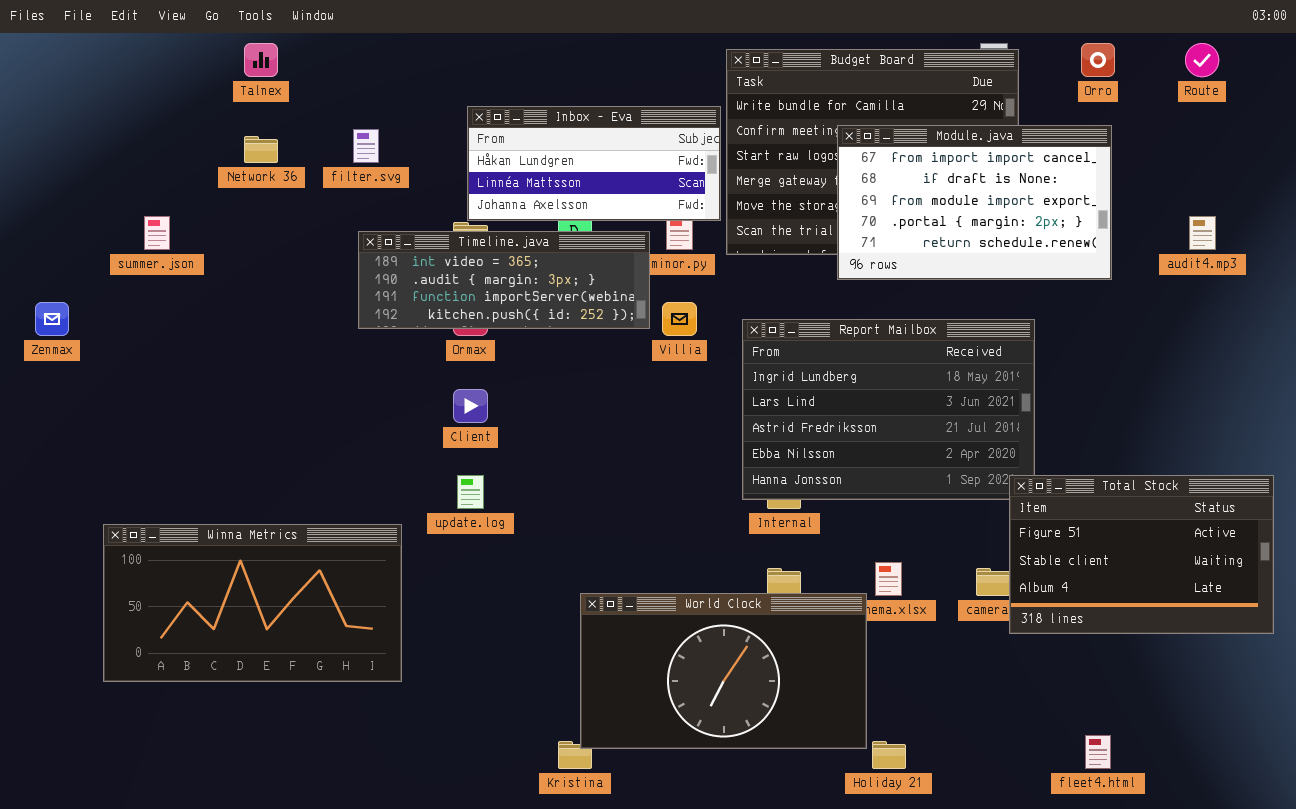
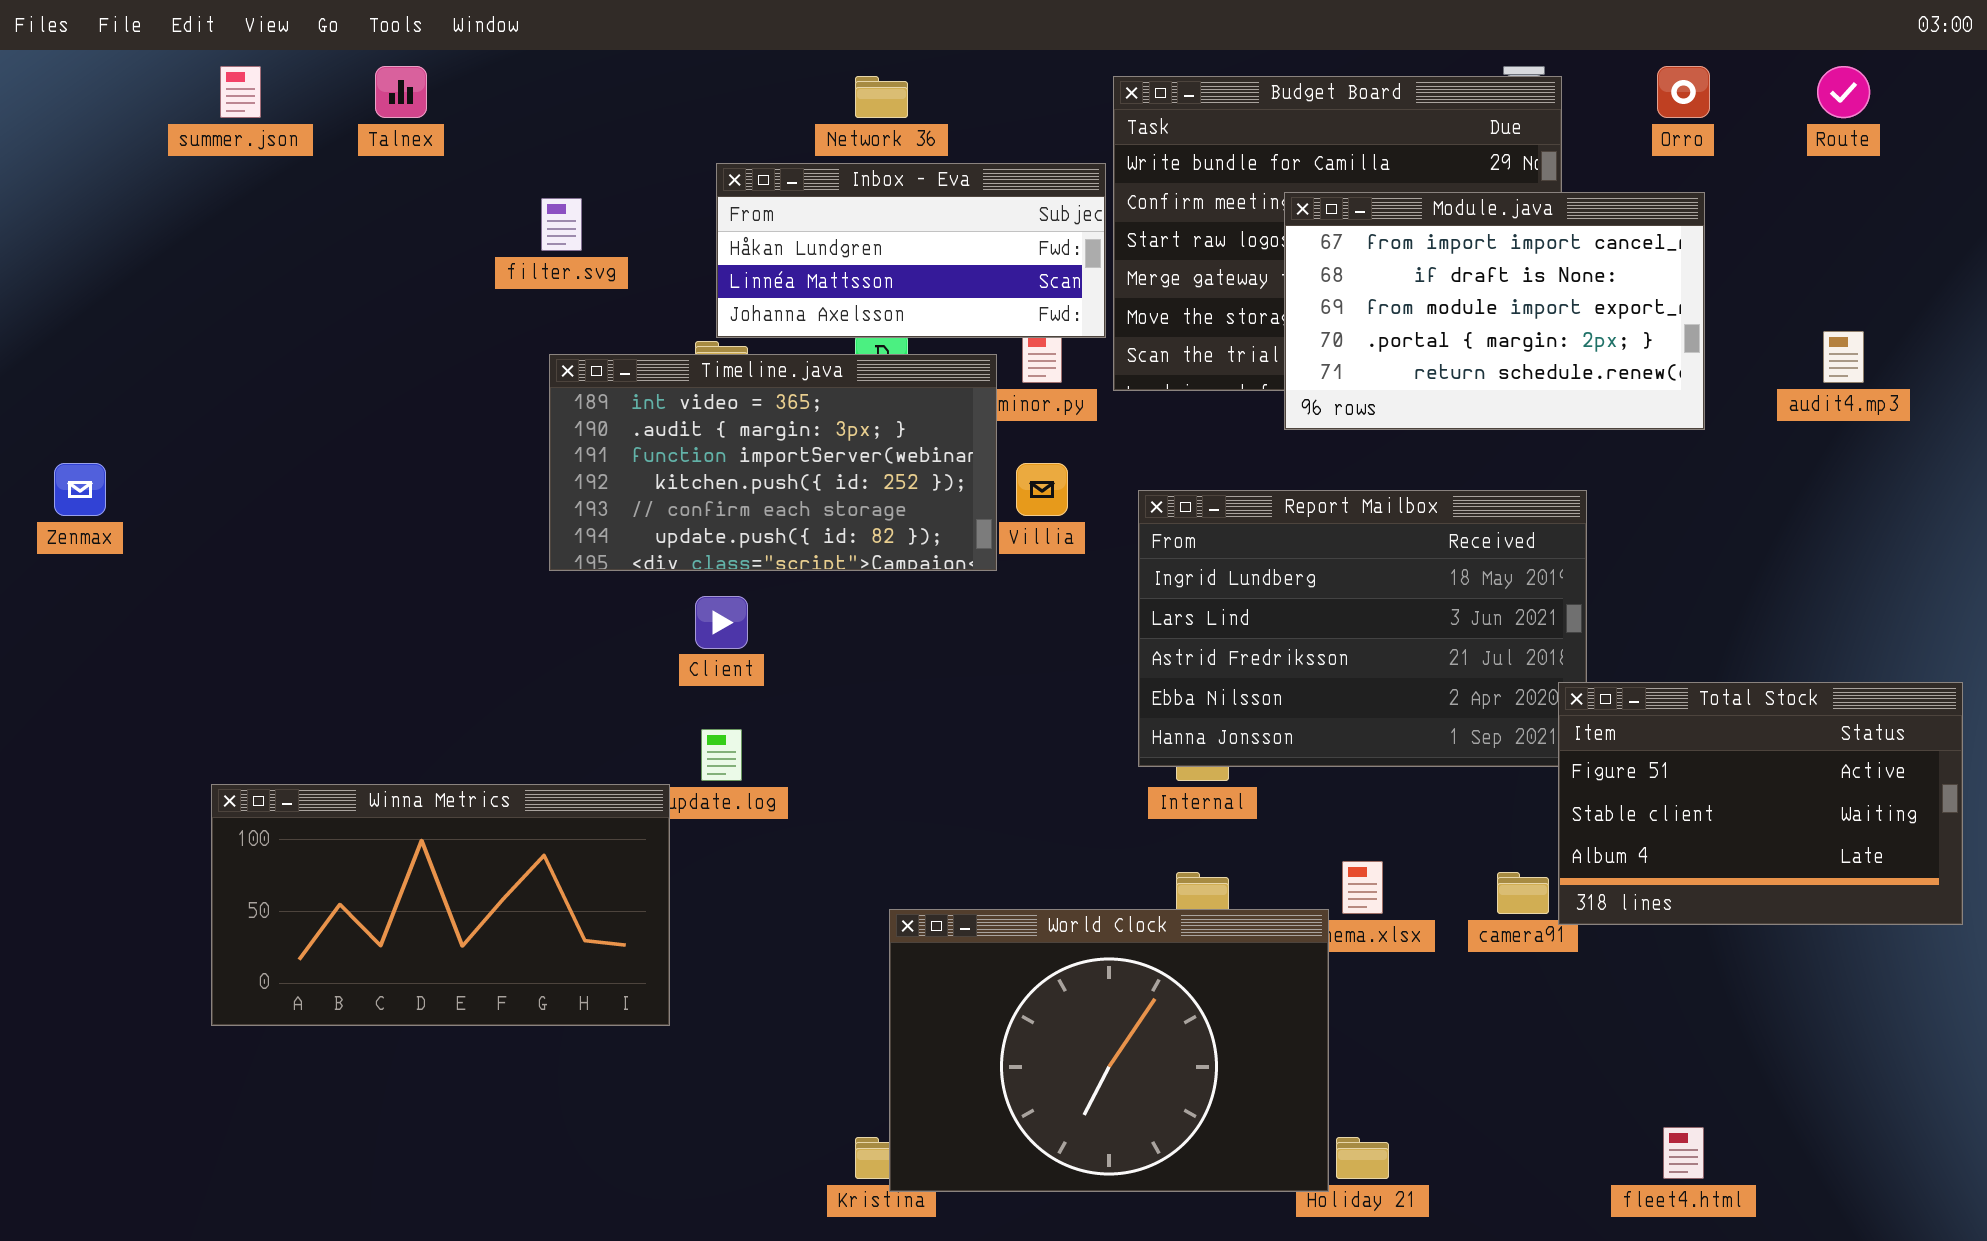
Network 36: [244,136,278,163] -> [855,76,908,118], moved
summer.json: [144,216,170,250] -> [220,66,261,118], moved
Timeline.java: [358,231,650,329] -> [549,354,997,571], resized
Total Stock: [1009,475,1274,634] -> [1558,682,1963,925], moved
Winna Metrics: [103,524,402,682] -> [211,784,670,1026], moved
World Clock: [580,593,867,749] -> [889,909,1329,1192], resized

